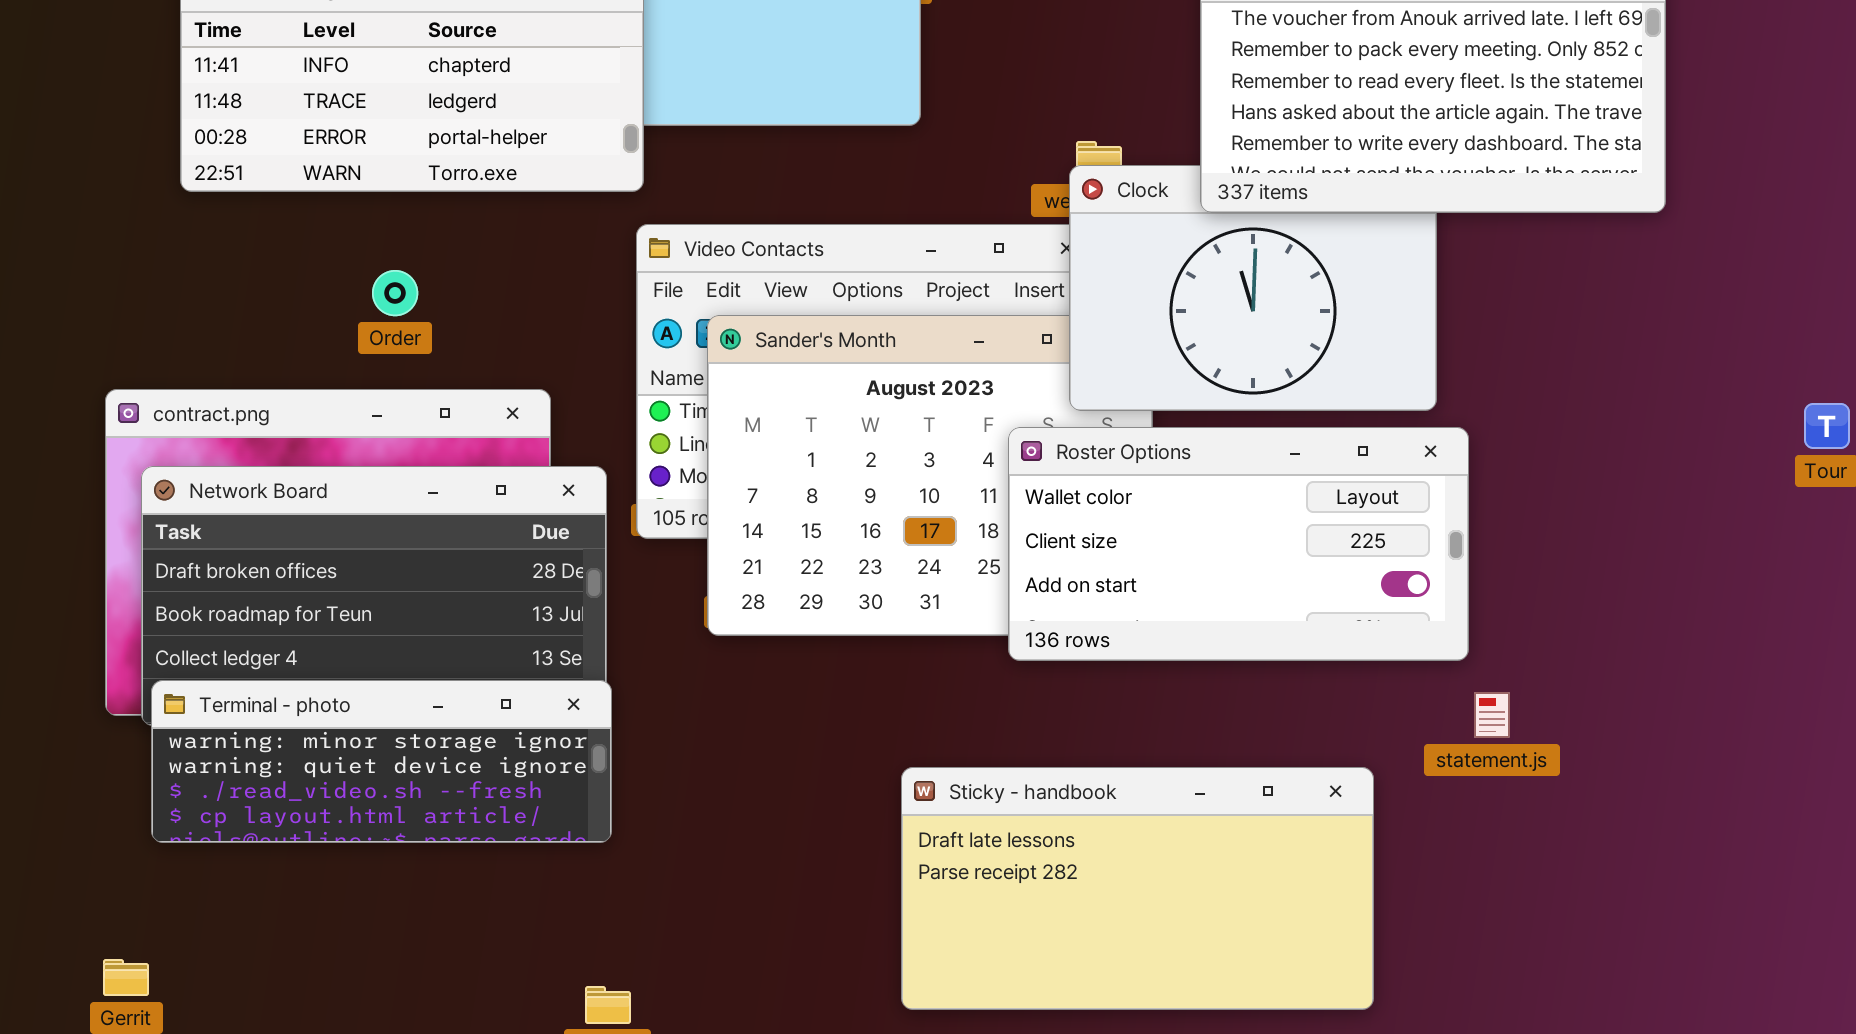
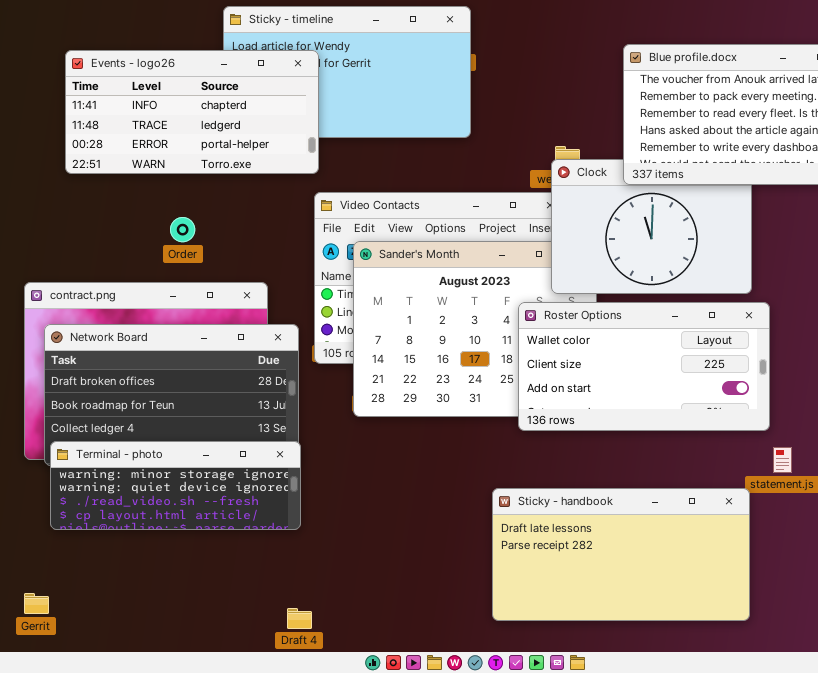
Sticky - handbook: [901,767,1374,1010] -> [492,488,750,621], moved

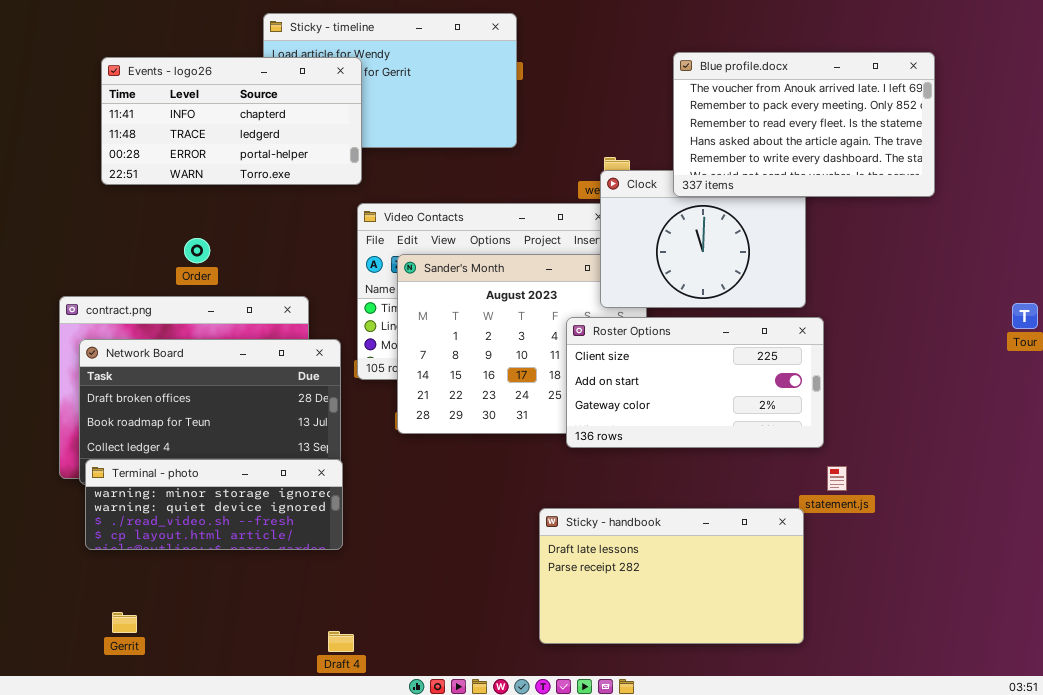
Order: [170,217,195,242] -> [184,238,210,263], moved
Roster Options: [518,302,770,431] -> [566,317,824,448], scrolled down 1 row
Gerrit: [24,593,49,614] -> [112,612,137,633], moved

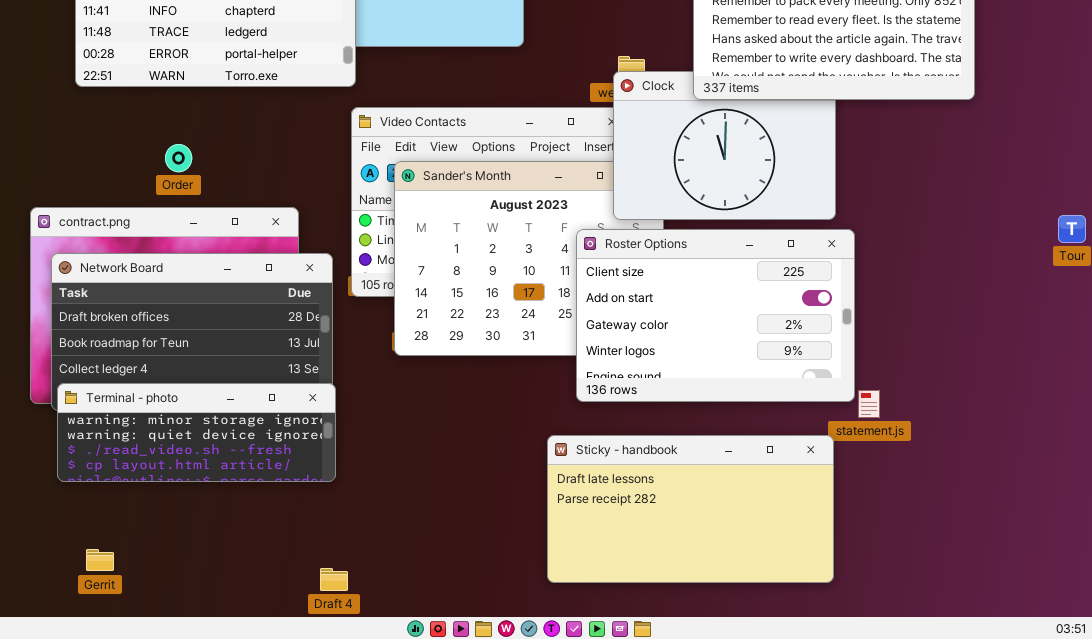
Roster Options: [566,317,824,448] -> [576,229,855,402], resized

